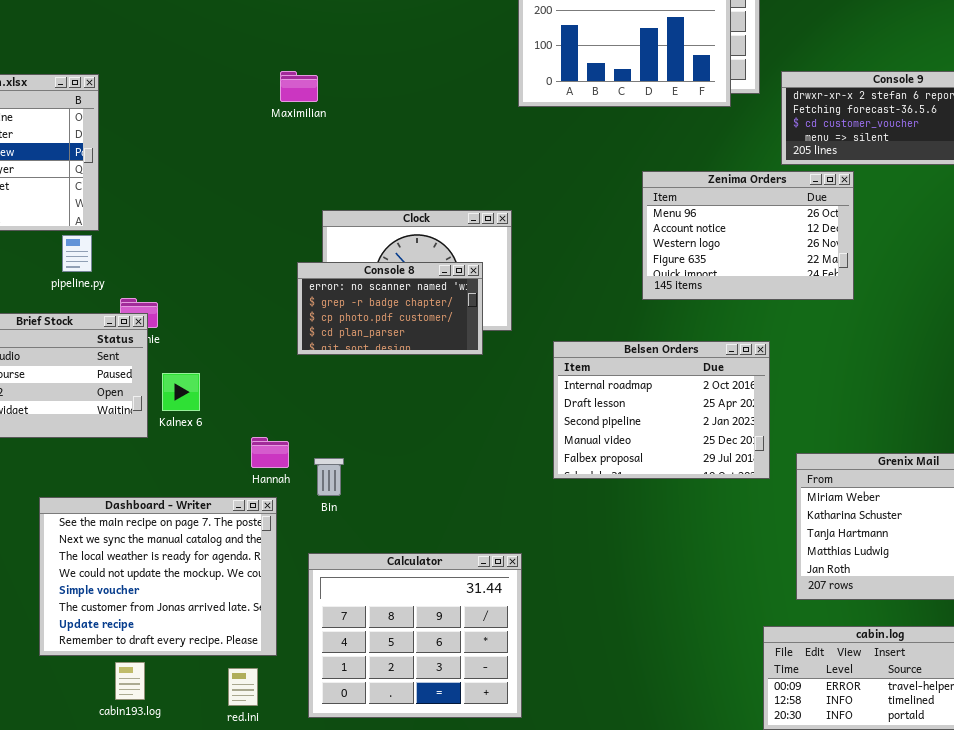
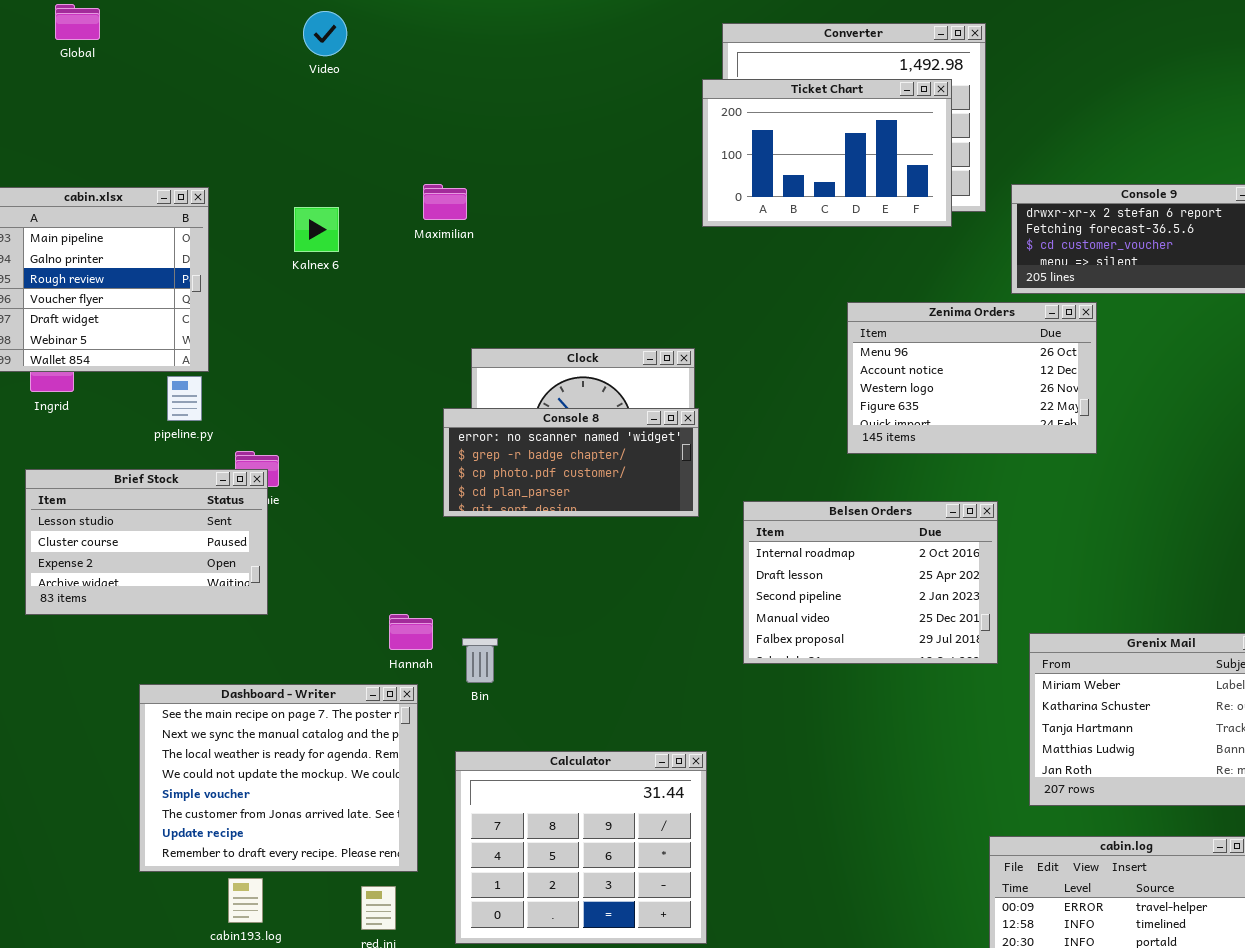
Console 8: [297,262,483,355] -> [443,408,699,517], resized
Kalnex 6: [162,373,200,411] -> [294,207,339,252], moved

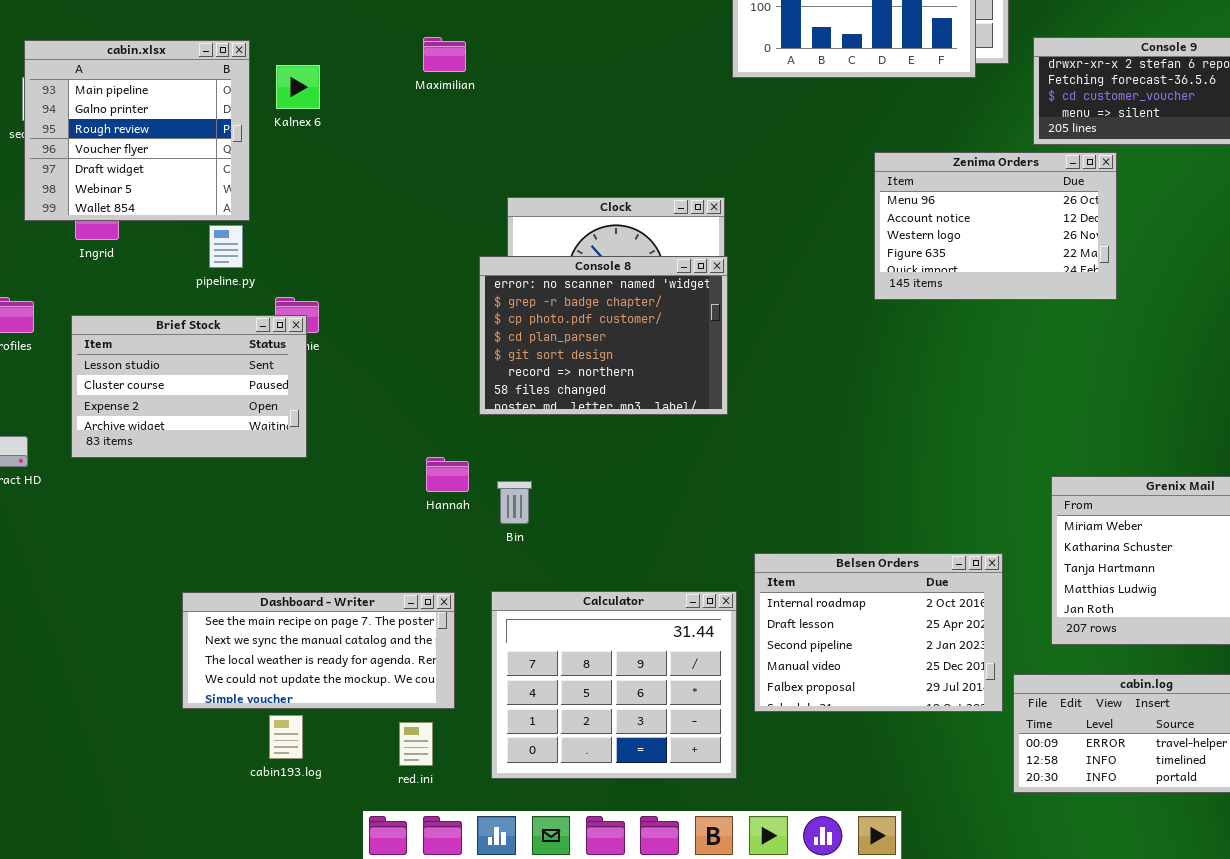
Maximilian: [423,184,467,220] -> [423,37,466,72], moved
Kalnex 6: [294,207,339,252] -> [276,65,320,109], moved
Console 8: [443,408,699,517] -> [479,256,728,415], resized
Belsen Orders: [743,501,998,664] -> [754,553,1003,712], moved
Dashboard - Writer: [139,684,418,872] -> [182,592,455,709], resized

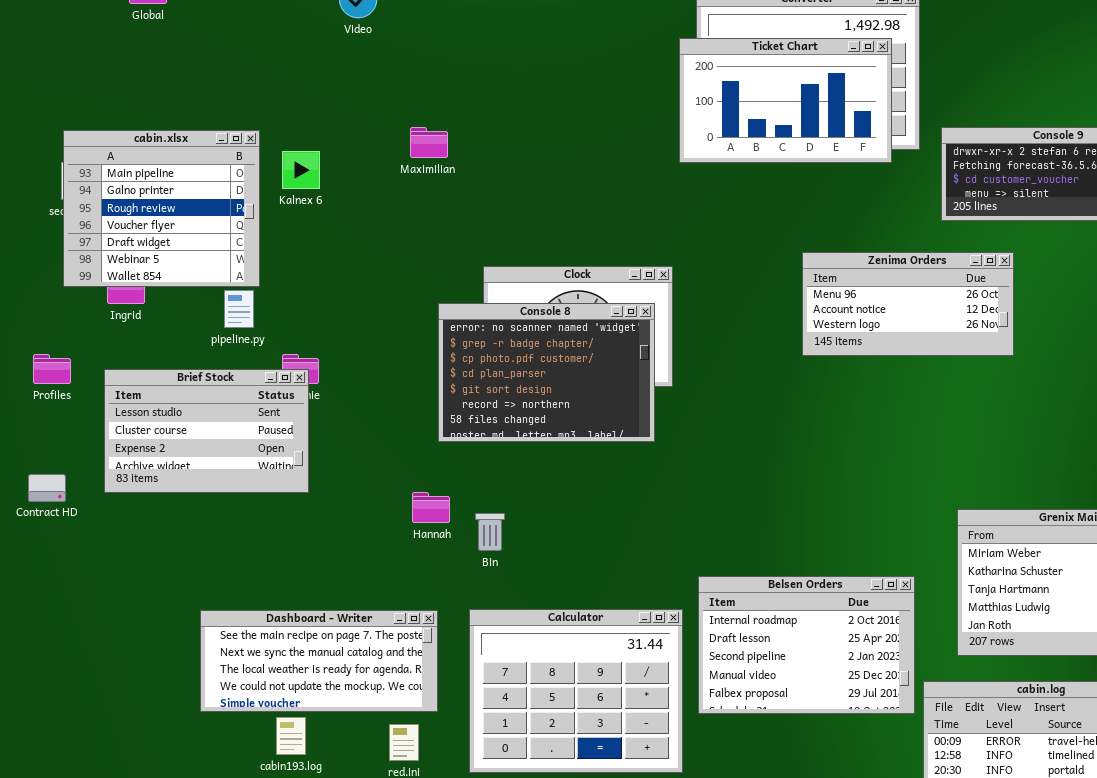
Zenima Orders: [874,152,1117,300] -> [802,252,1014,356], resized
Console 8: [479,256,728,415] -> [438,303,655,442], moved

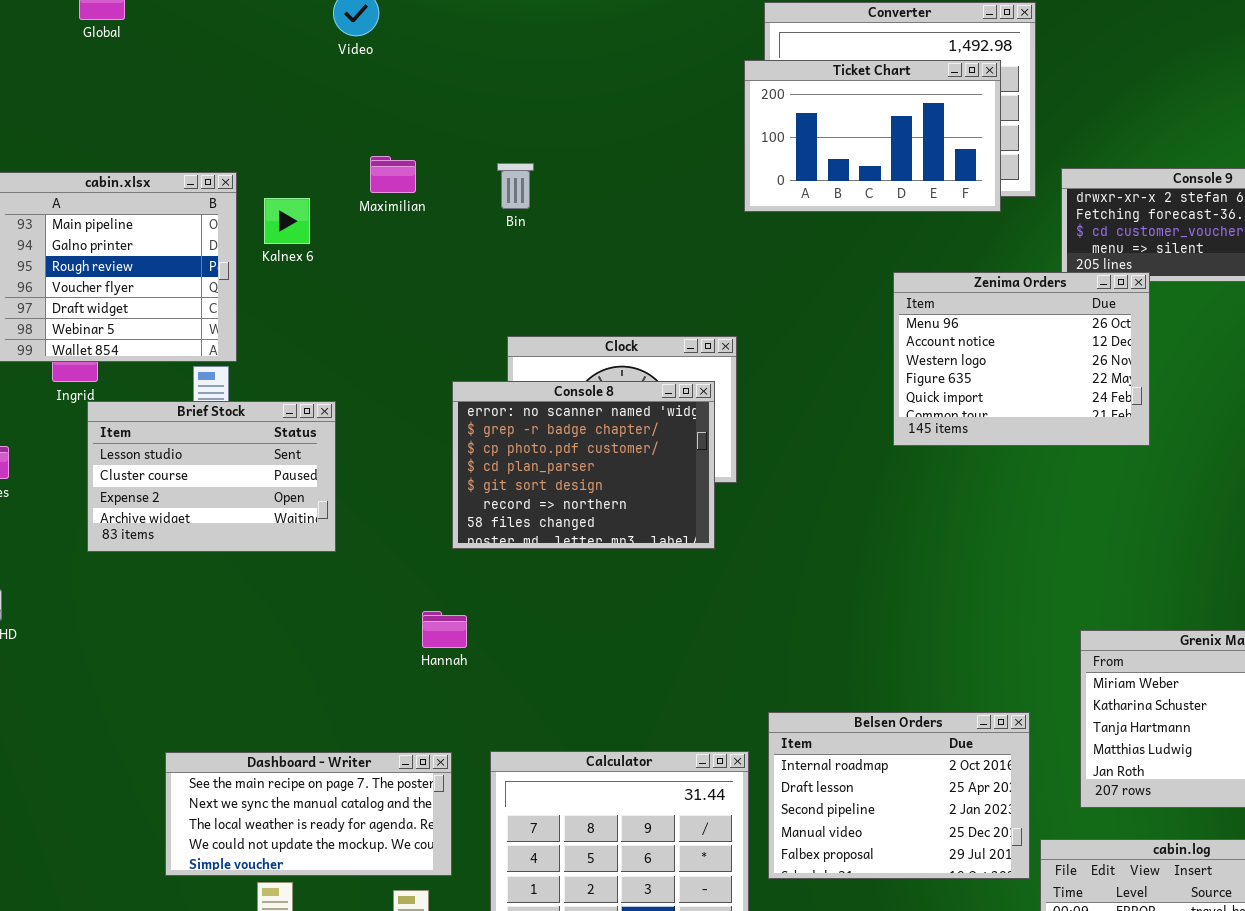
Maximilian: [410,127,448,158] -> [370,156,416,193], moved
Zenima Orders: [802,252,1014,356] -> [893,272,1150,446], resized
Brief Stock: [104,369,309,493] -> [87,401,336,552], moved
Bin: [475,513,505,551] -> [497,163,534,209], moved

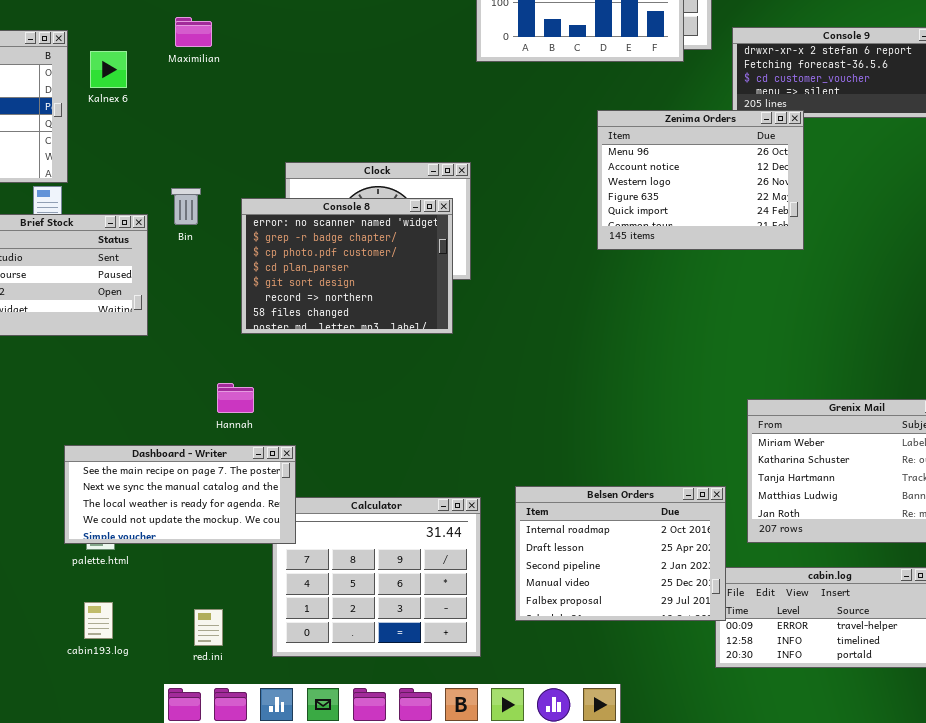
Bin: [497,163,534,209] -> [171,188,201,225], moved
Belsen Orders: [768,712,1030,879] -> [515,486,726,621], moved
Dashboard - Writer: [165,752,452,876] -> [64,445,296,544], moved

